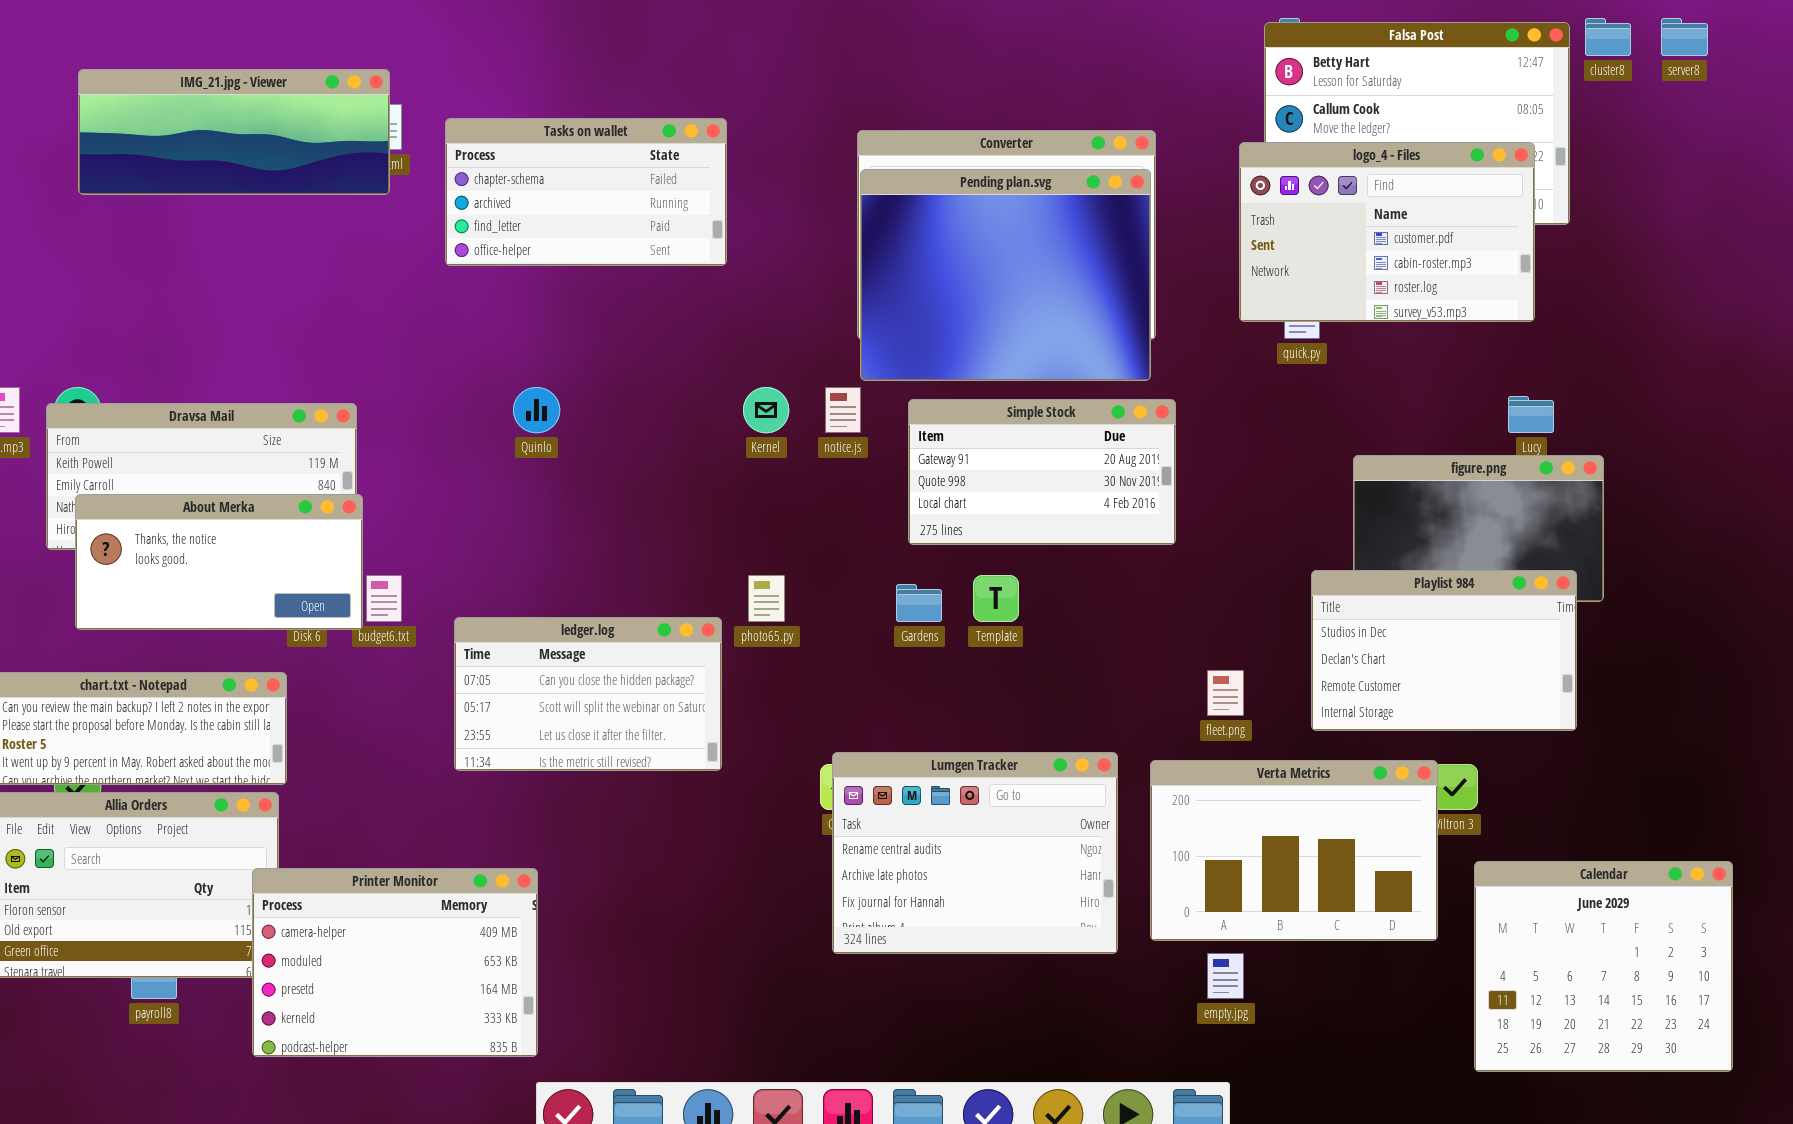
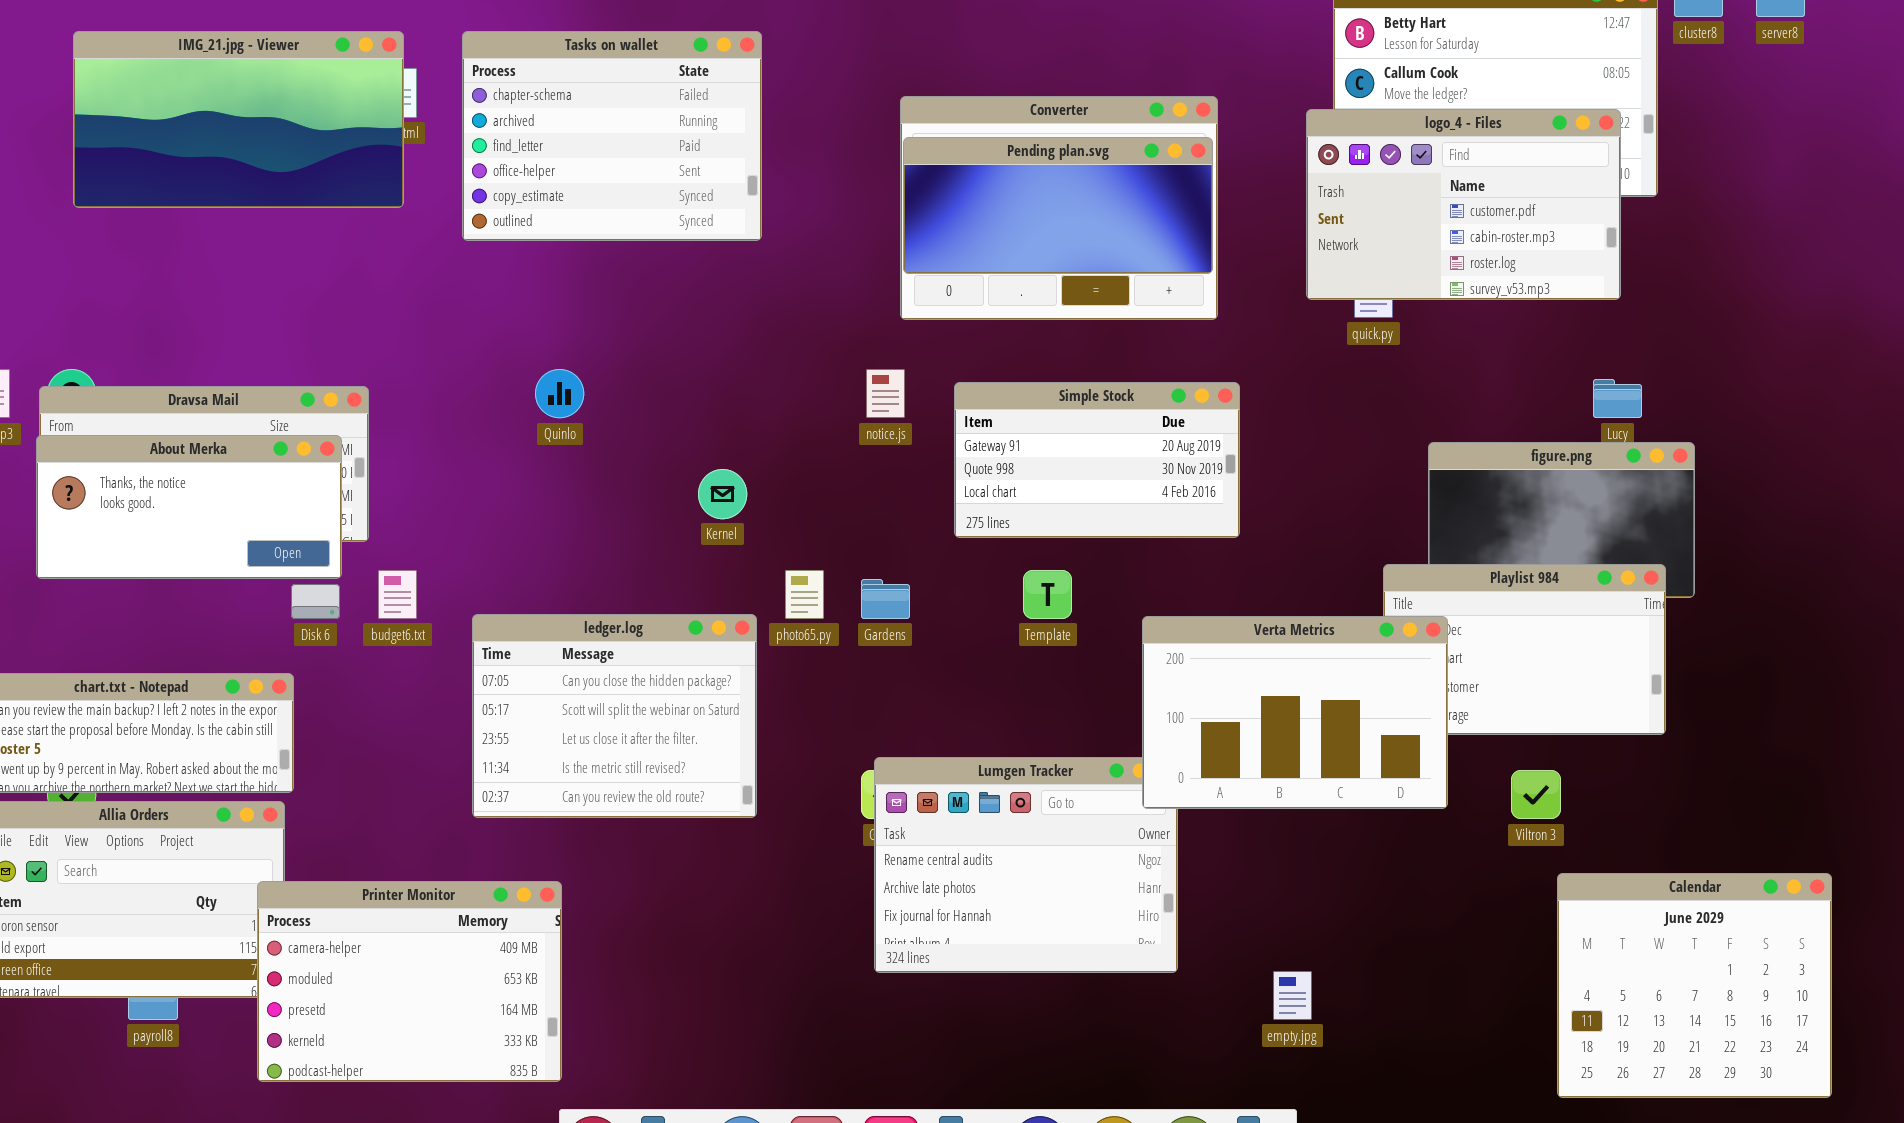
IMG_21.jpg - Viewer: [78,69,390,195] -> [73,31,404,208], resized
Tasks on wallet: [445,118,727,266] -> [462,31,762,241], resized
Pending plan.svg: [860,169,1151,381] -> [903,137,1213,274], resized
Kernel: [743,387,789,433] -> [698,469,747,519], moved
About Merka: [75,494,363,630] -> [36,435,342,579], moved
Gardens: [896,584,942,622] -> [861,579,910,619], moved
ledger.log: [454,617,722,771] -> [472,614,757,818], resized
Verta Metrics: [1150,760,1438,941] -> [1142,616,1448,809], moved

